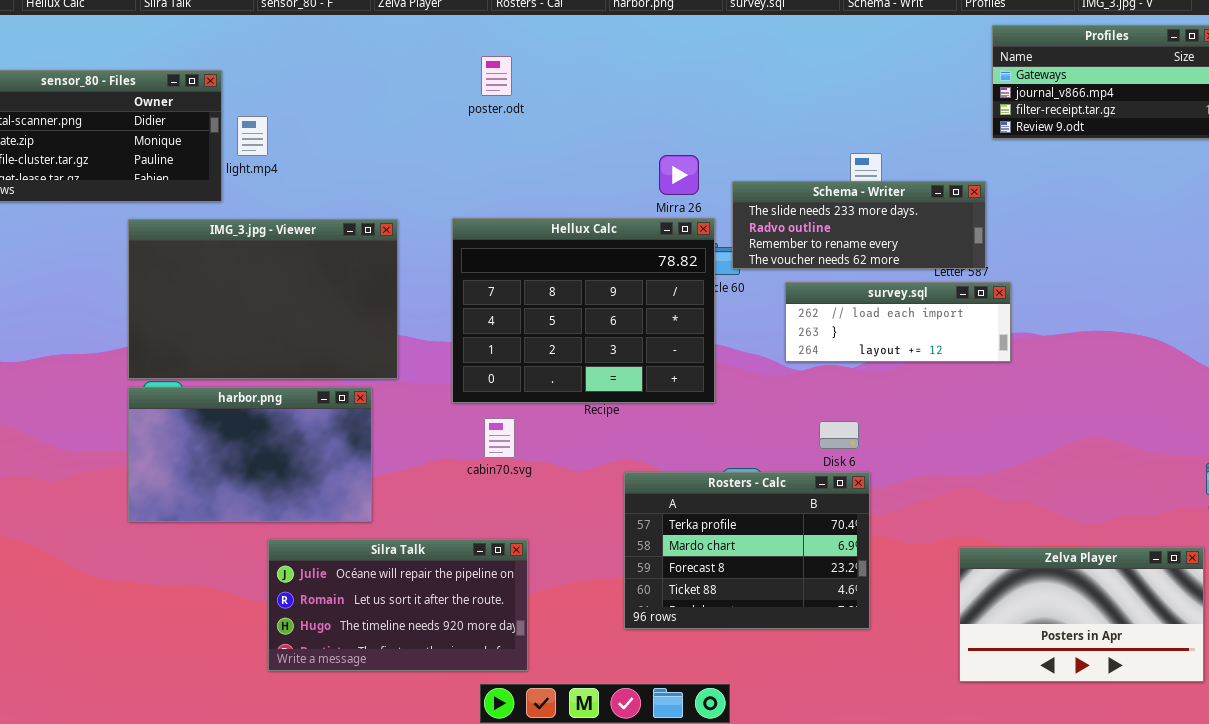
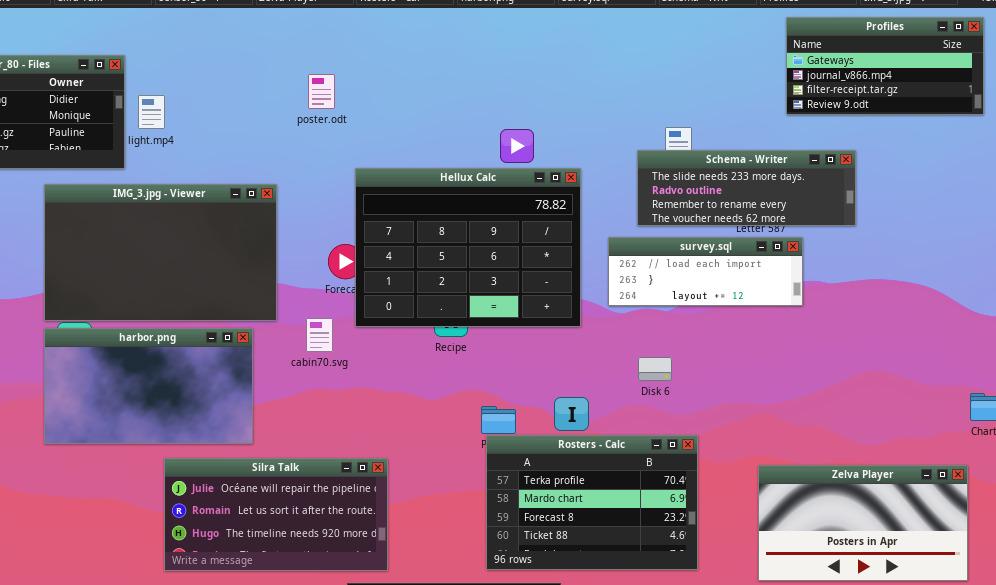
poster.odt: [481,56,512,96] -> [308,74,335,109], moved
Schema - Writer: [732,181,986,269] -> [637,150,856,226], moved
Hellux Calc: [452,218,715,403] -> [355,168,581,327], moved
cabin70.svg: [484,418,515,458] -> [306,318,333,352], moved
Rosters - Calc: [624,472,870,629] -> [486,435,698,570], moved

